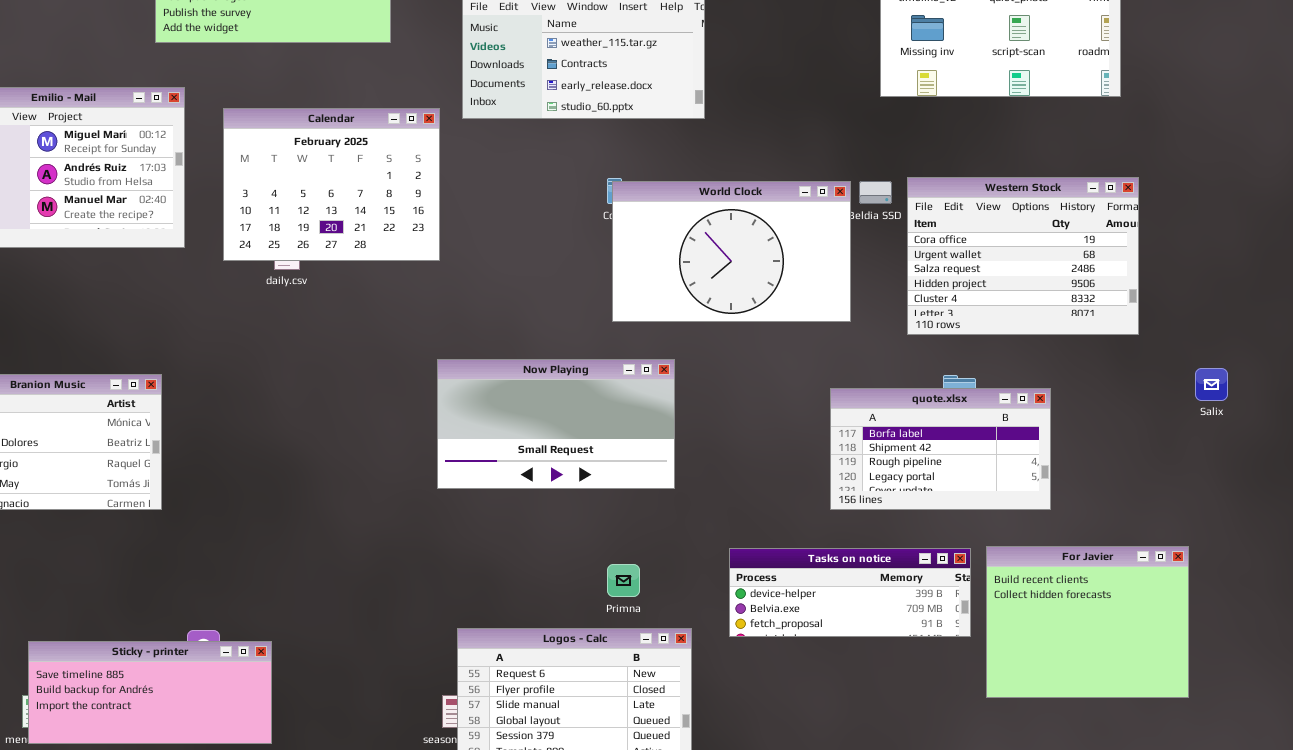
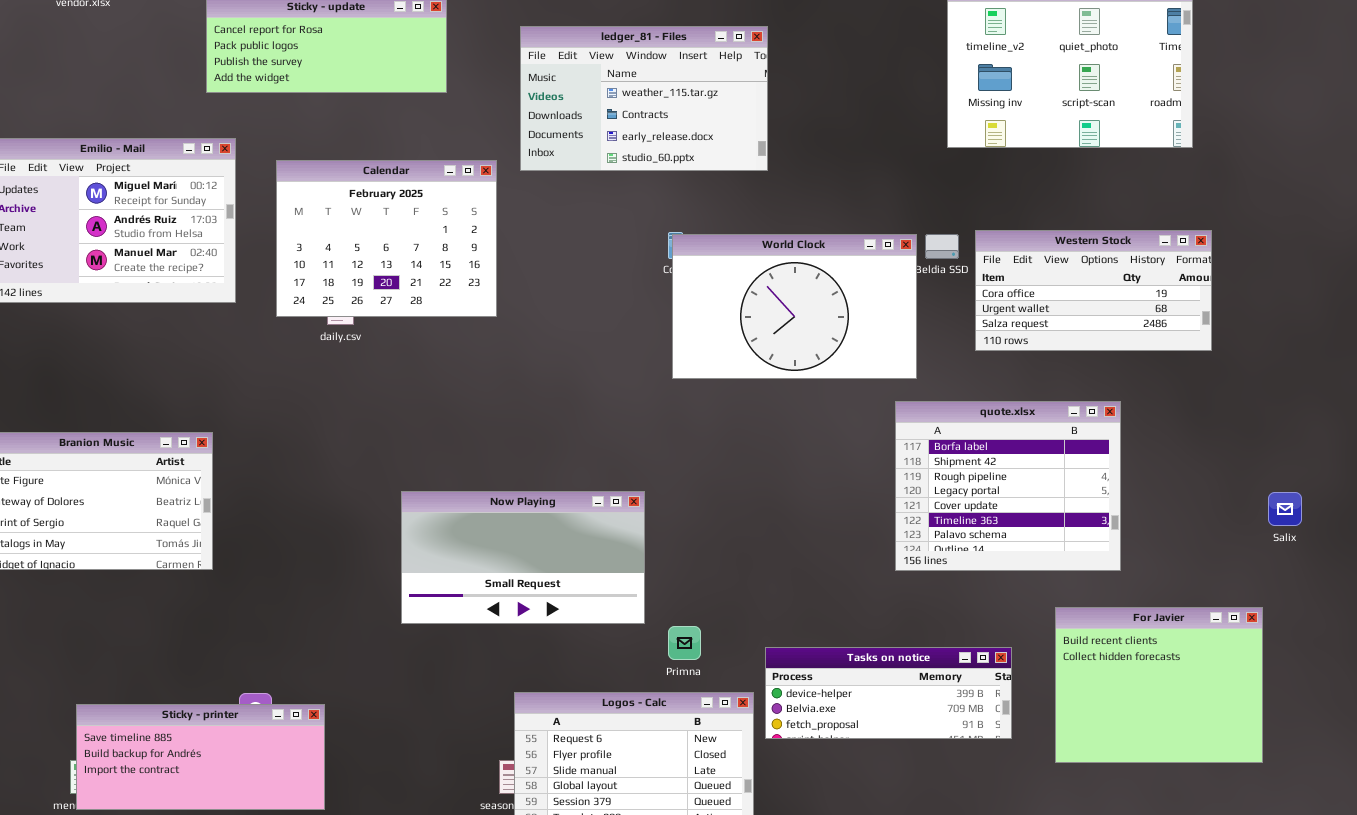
Western Stock: [907,177,1139,335] -> [975,230,1212,351], resized
Now Playing: [437,359,675,489] -> [401,491,645,624], moved
Salix: [1195,368,1228,401] -> [1268,492,1302,526], moved
quote.xlsx: [830,388,1051,510] -> [895,401,1121,571], resized
Tasks on notice: [729,548,971,637] -> [765,647,1012,739], moved

